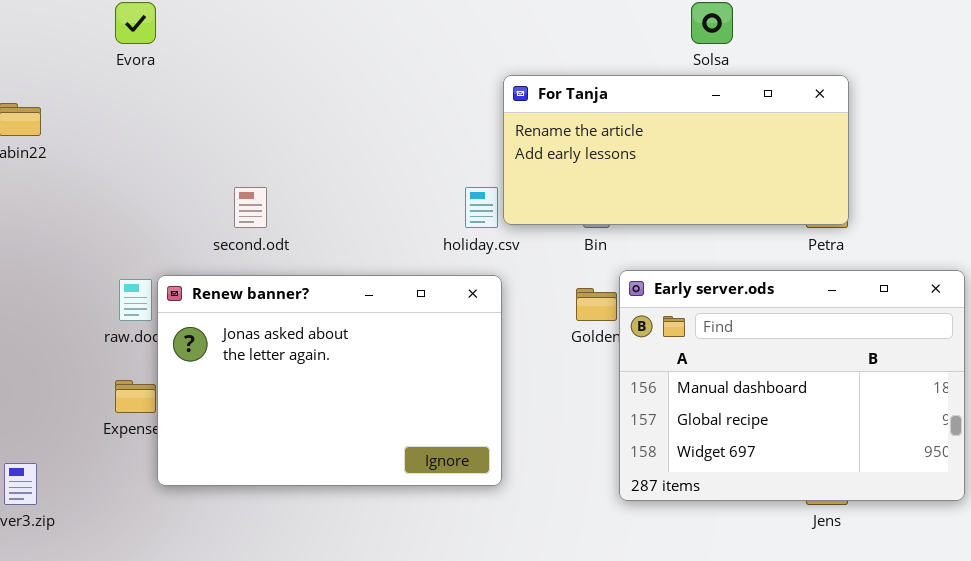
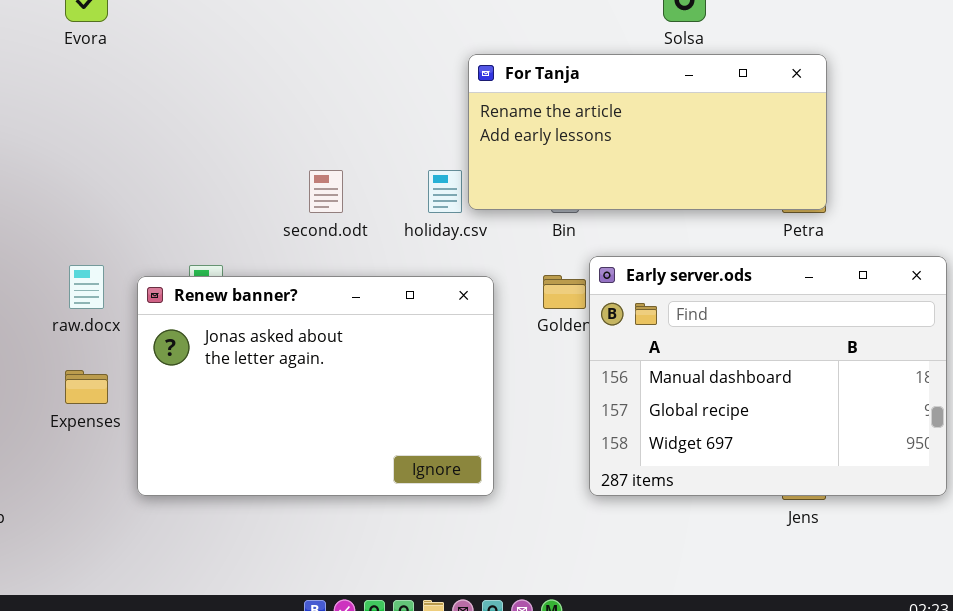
second.odt: [234,187,267,228] -> [309,170,343,213], moved
Renew banner?: [157,275,502,486] -> [137,276,494,496], moved

